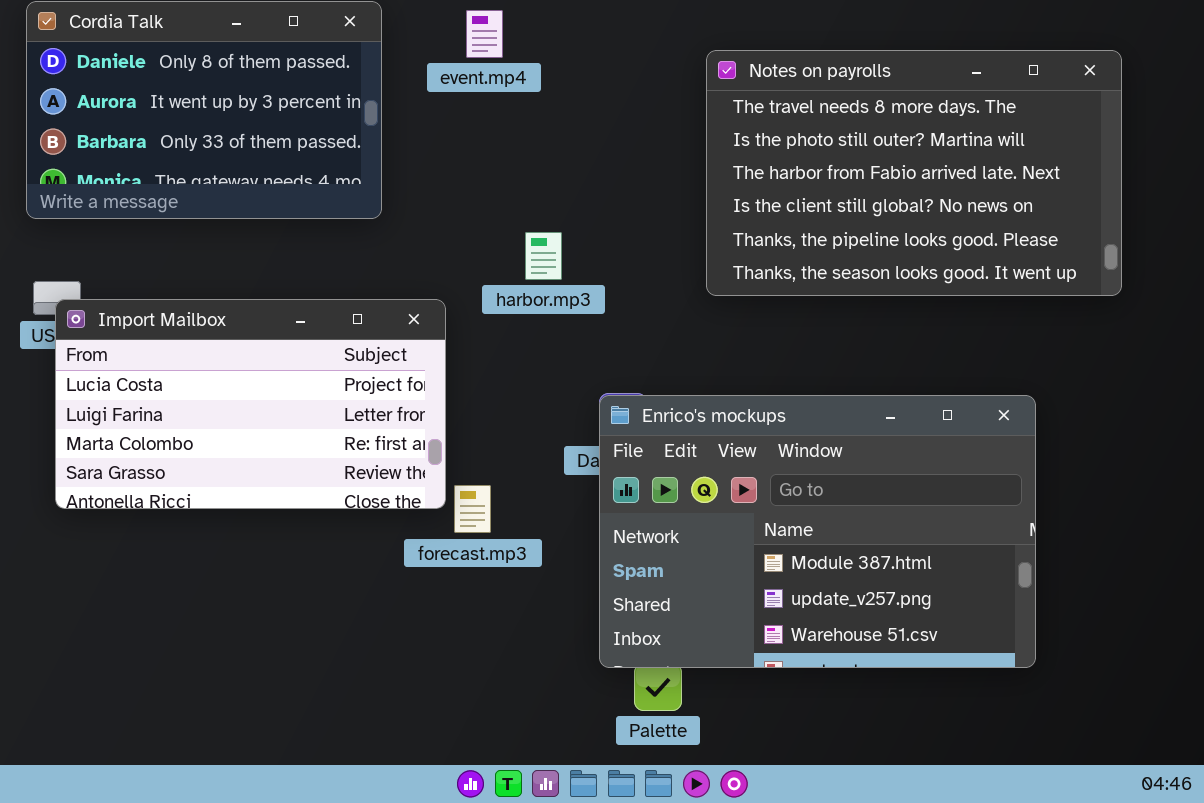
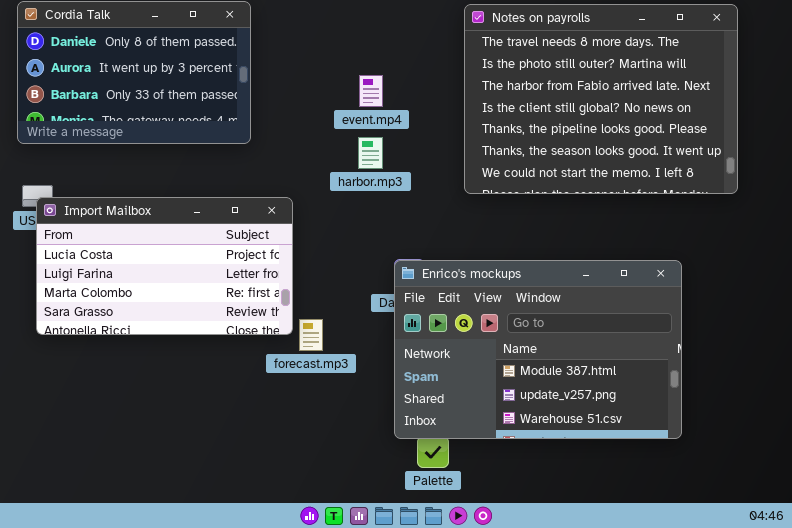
event.mp4: [466,10,503,58] -> [359,75,383,107], moved
Notes on payrolls: [706,50,1122,296] -> [464,4,738,194], resized
harbor.mp3: [525,232,562,280] -> [358,137,383,169], moved

